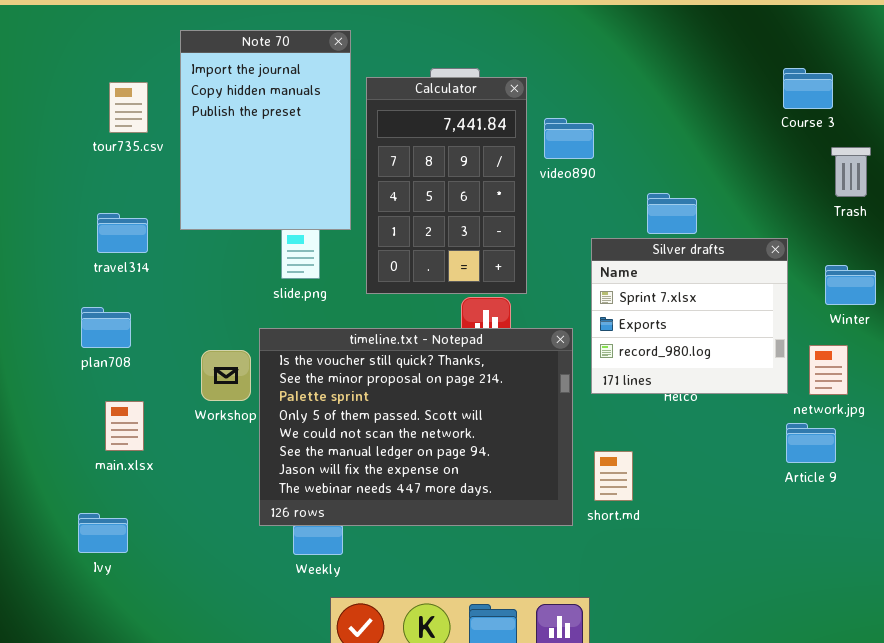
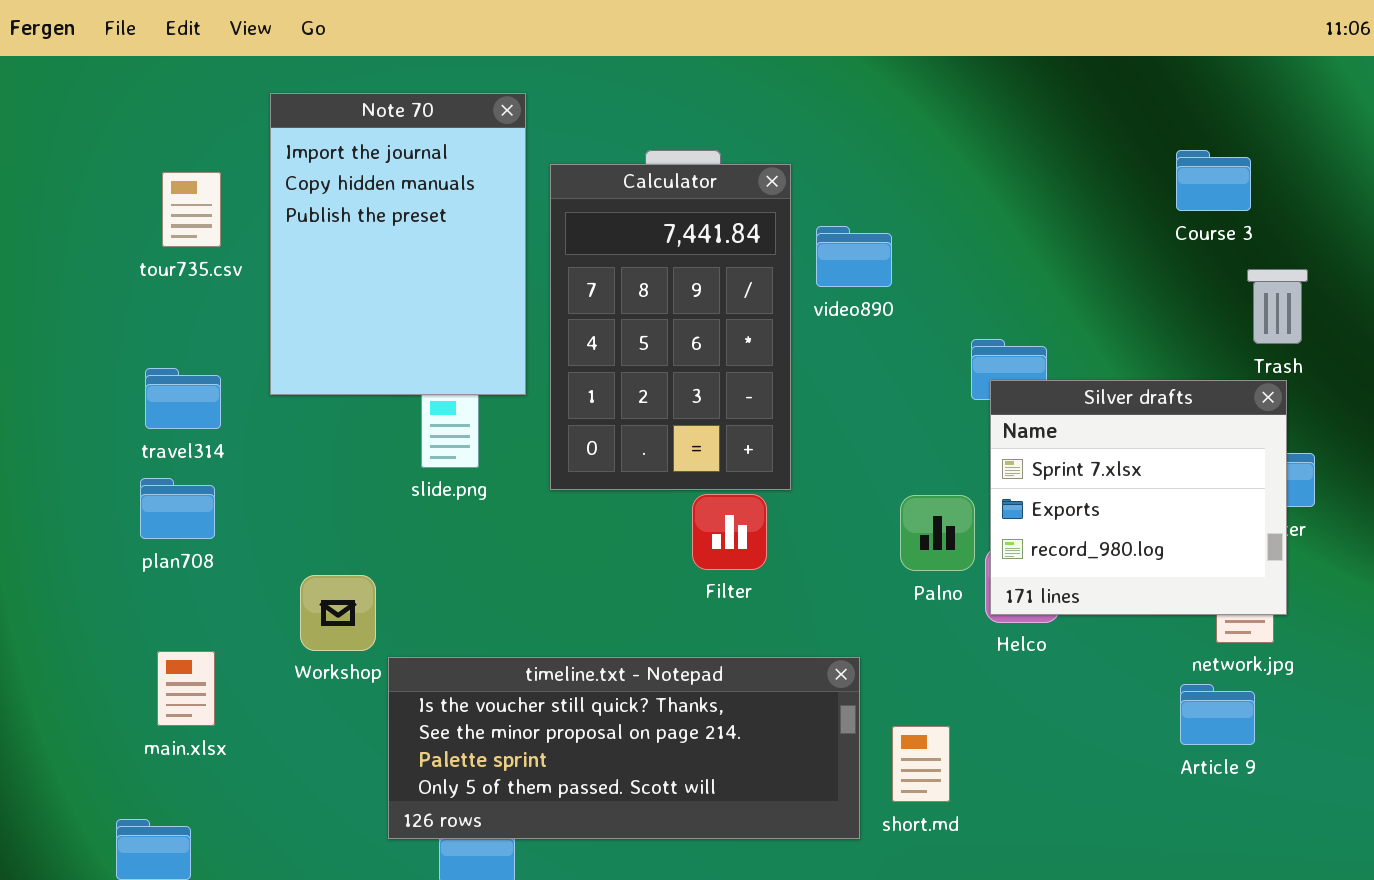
Silver drafts: [591,238,788,394] -> [990,380,1287,615], moved
plan708: [81,307,131,348] -> [140,478,215,539], moved
timeline.txt - Notepad: [259,328,573,526] -> [388,657,860,839], resized

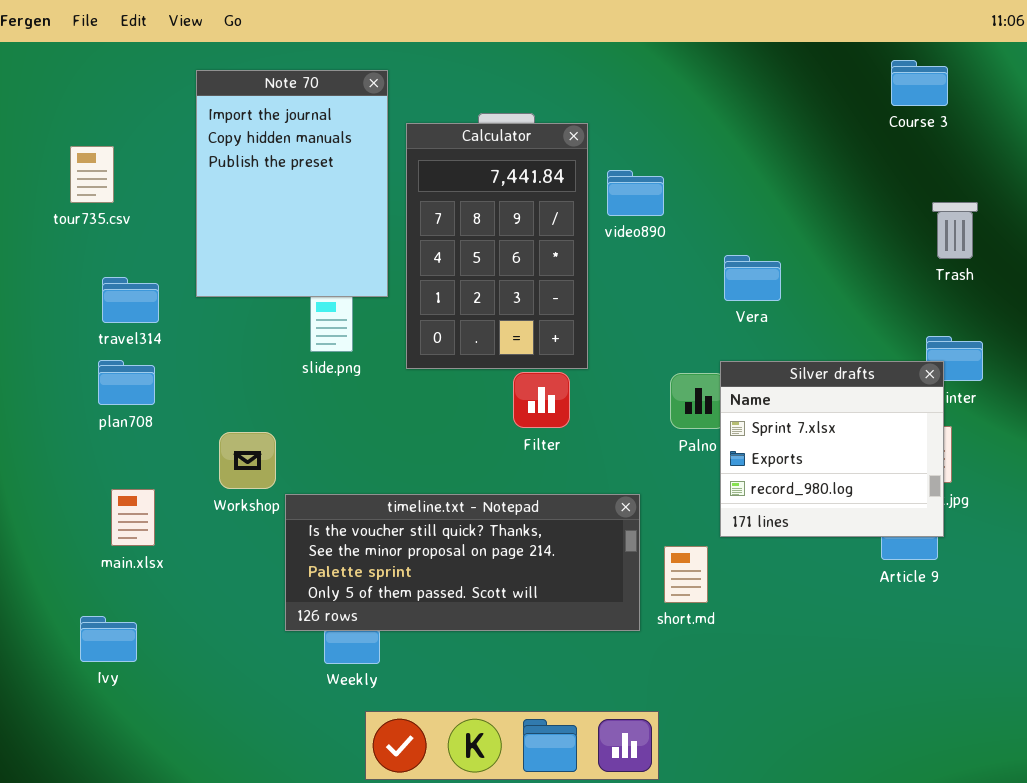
Course 3: [1176,150,1251,211] -> [891,60,948,106], moved
tour735.csv: [162,172,221,247] -> [70,146,114,203], moved
Silver drafts: [990,380,1287,615] -> [720,361,944,537], moved

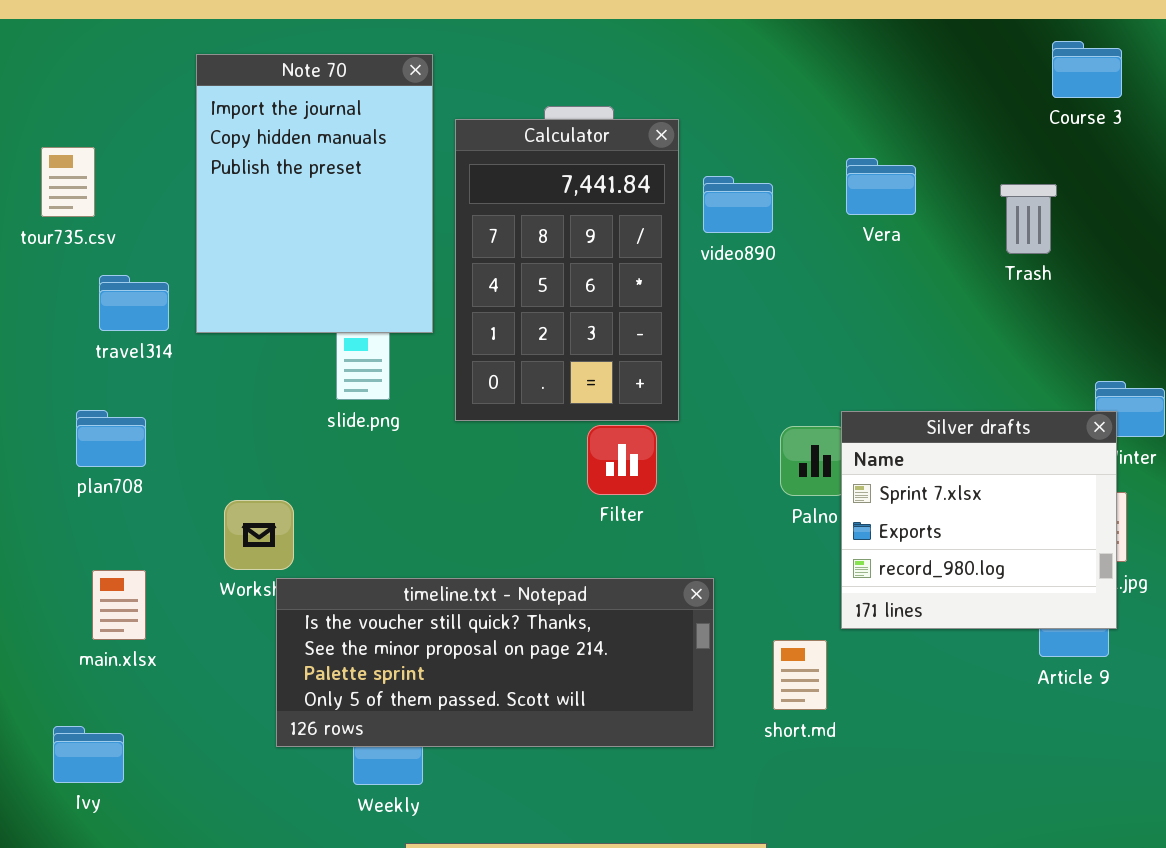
Trash: [932,202,978,259] -> [1000,184,1057,254], moved
Vera: [724,255,781,301] -> [846,158,916,215], moved
travel314: [102,277,159,323] -> [99,275,169,331], moved
timeline.txt - Notepad: [285,494,640,631] -> [276,578,714,747], moved

